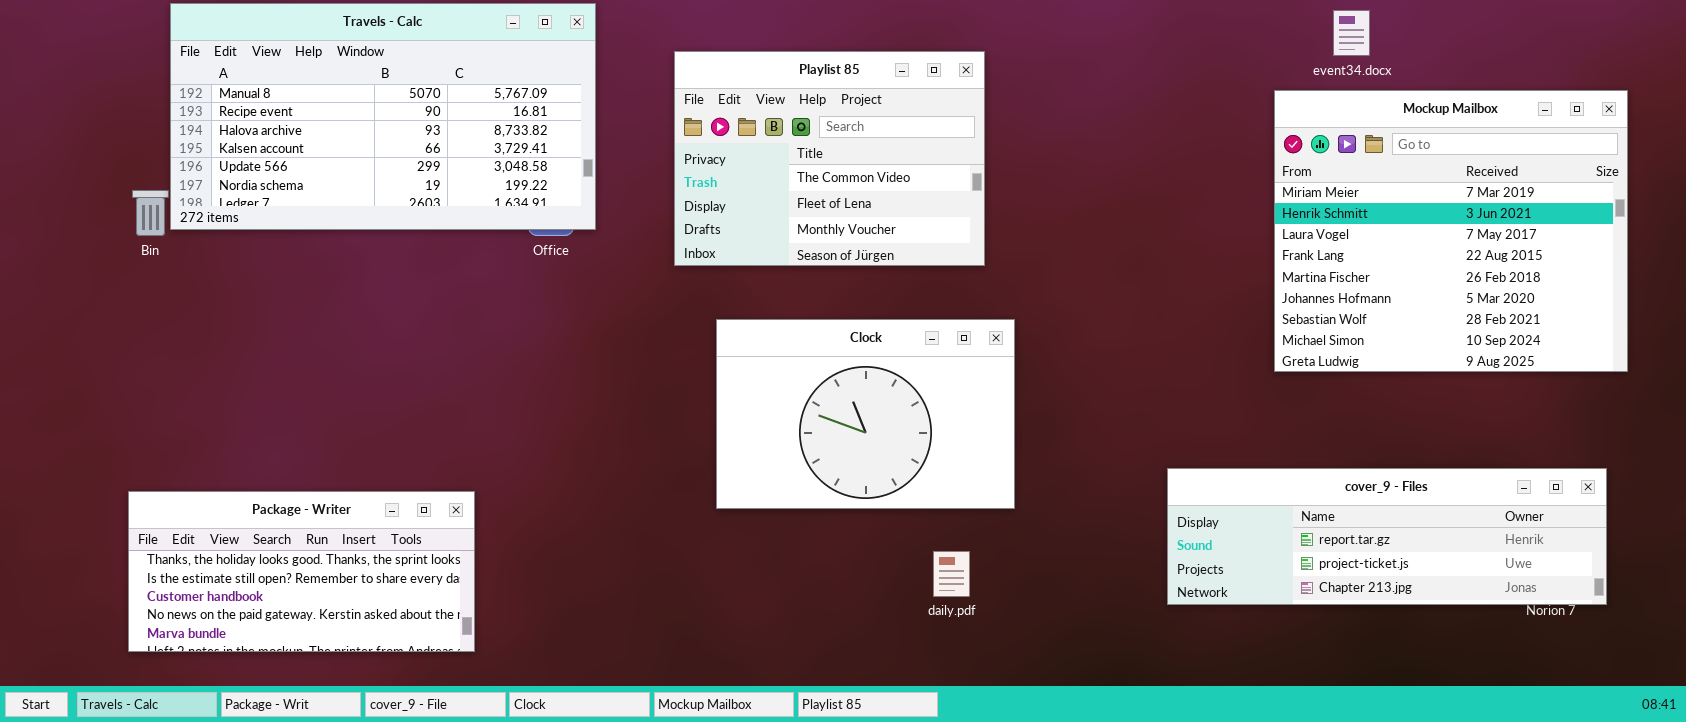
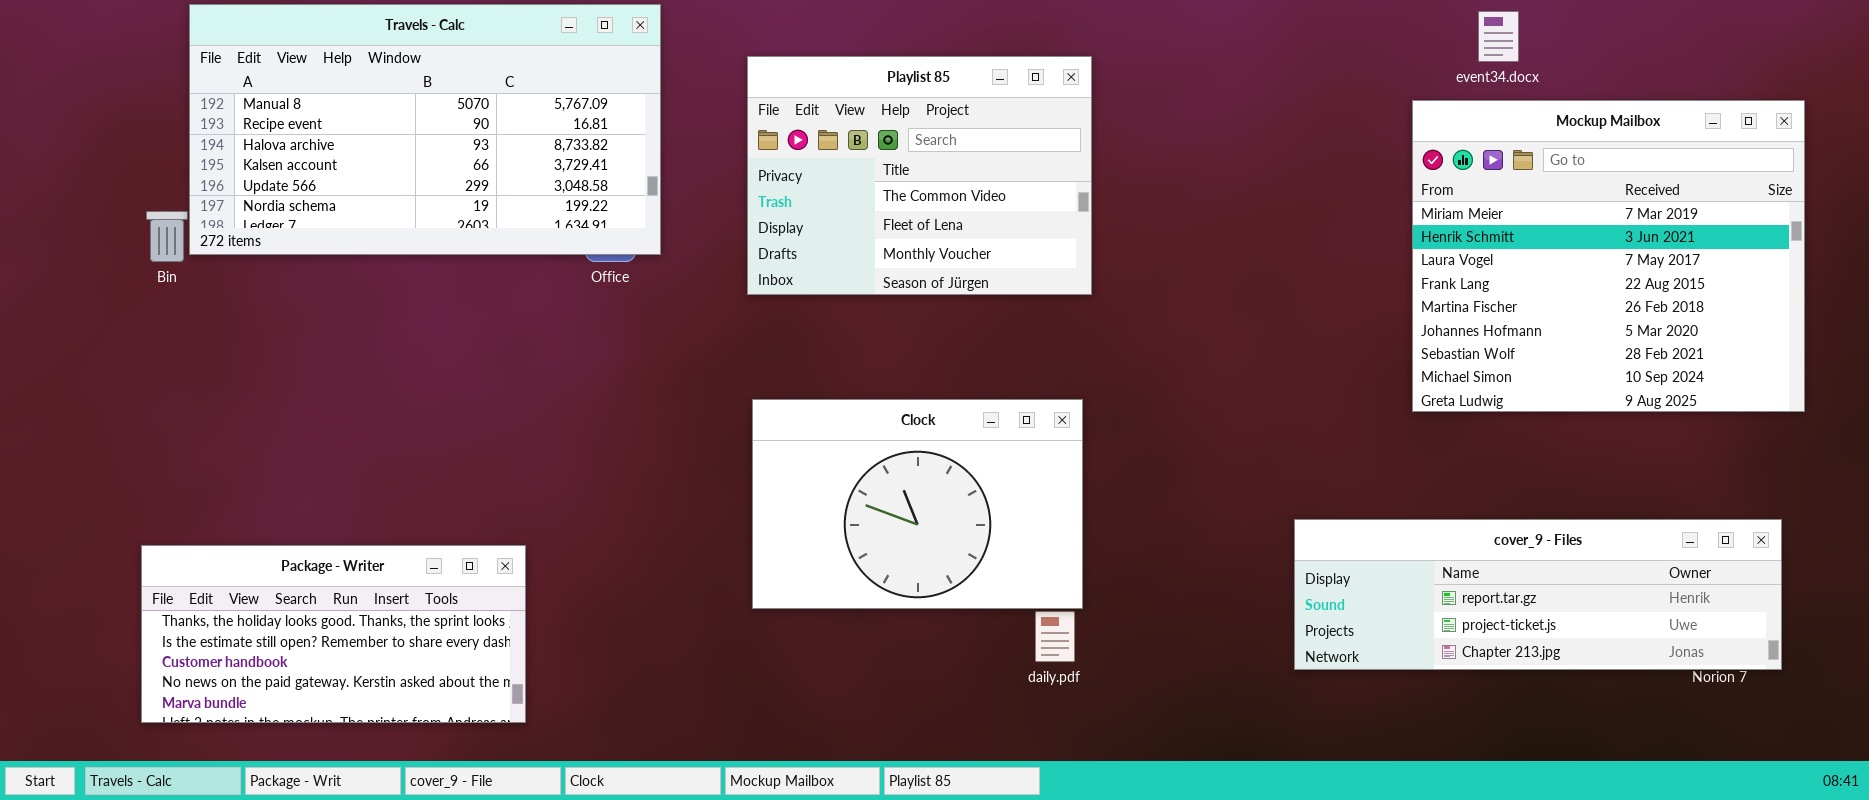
Clock: [716,319,1015,509] -> [752,399,1083,609], moved

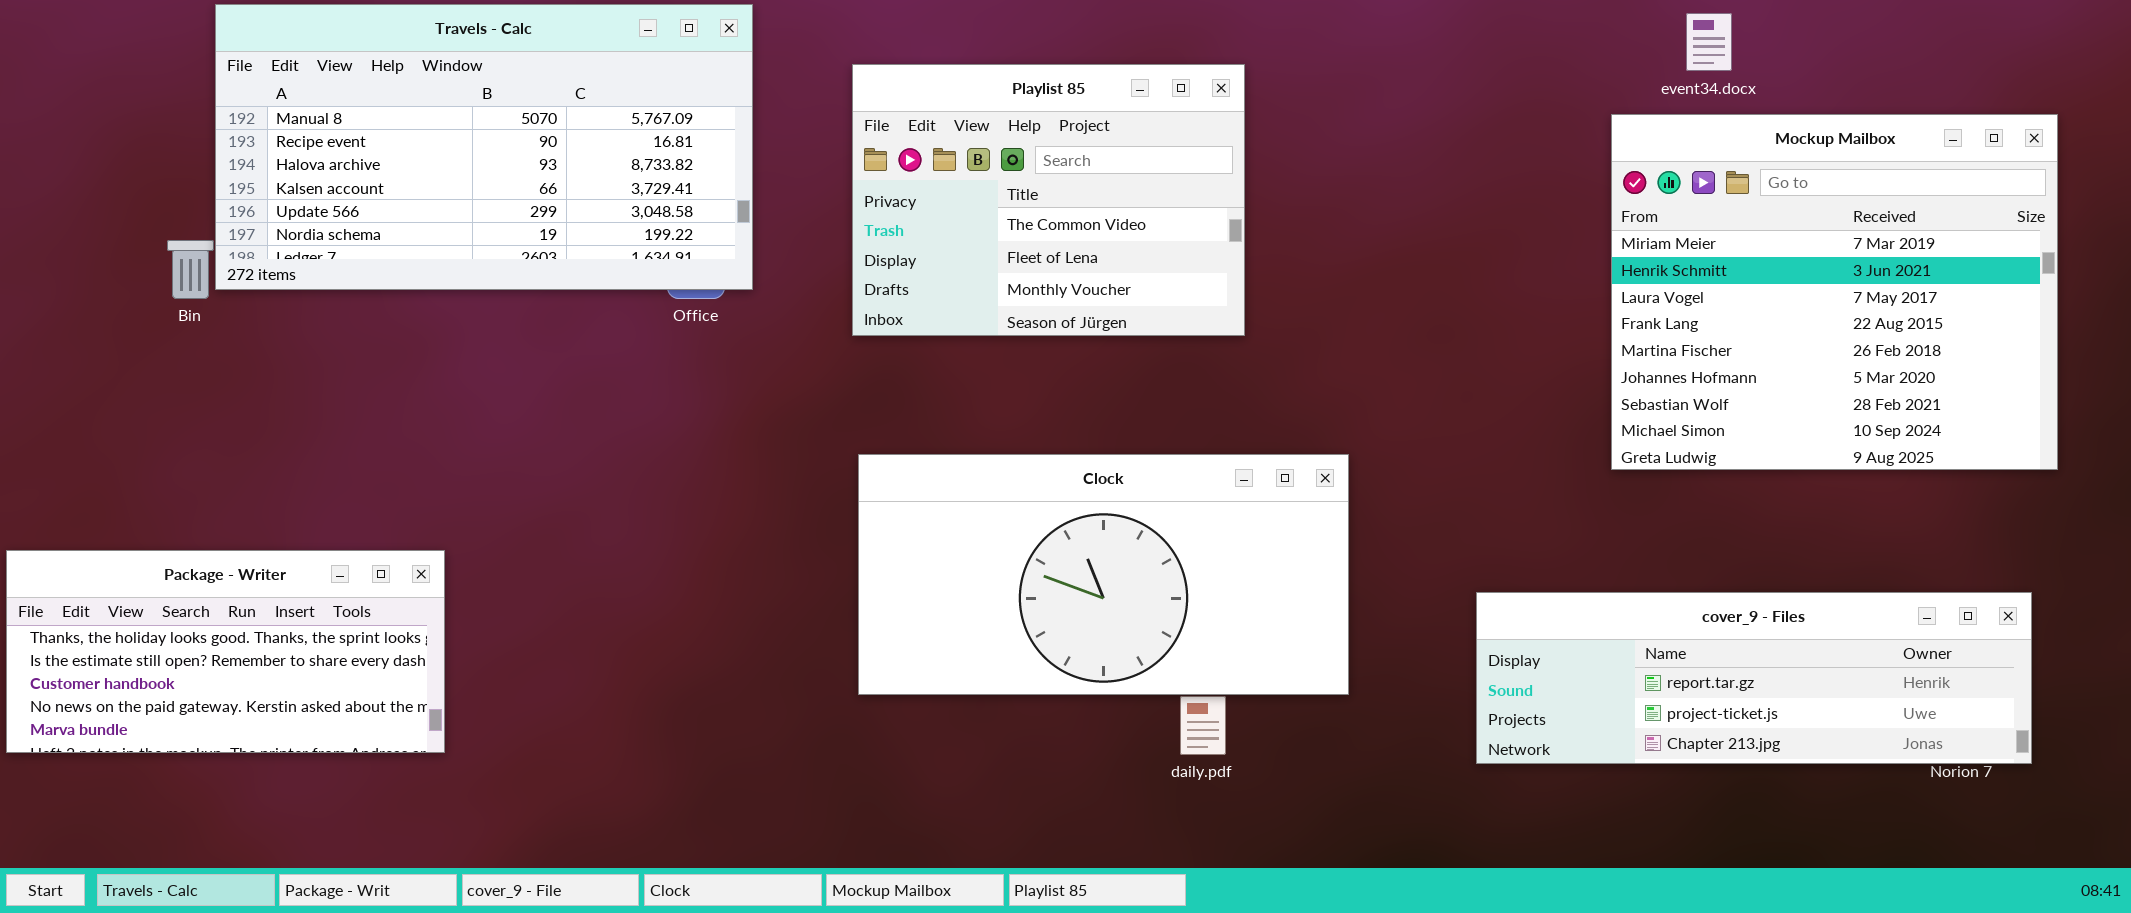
Clock: [752,399,1083,609] -> [858,454,1349,695], resized
Package - Writer: [141,545,526,723] -> [6,550,445,753], moved

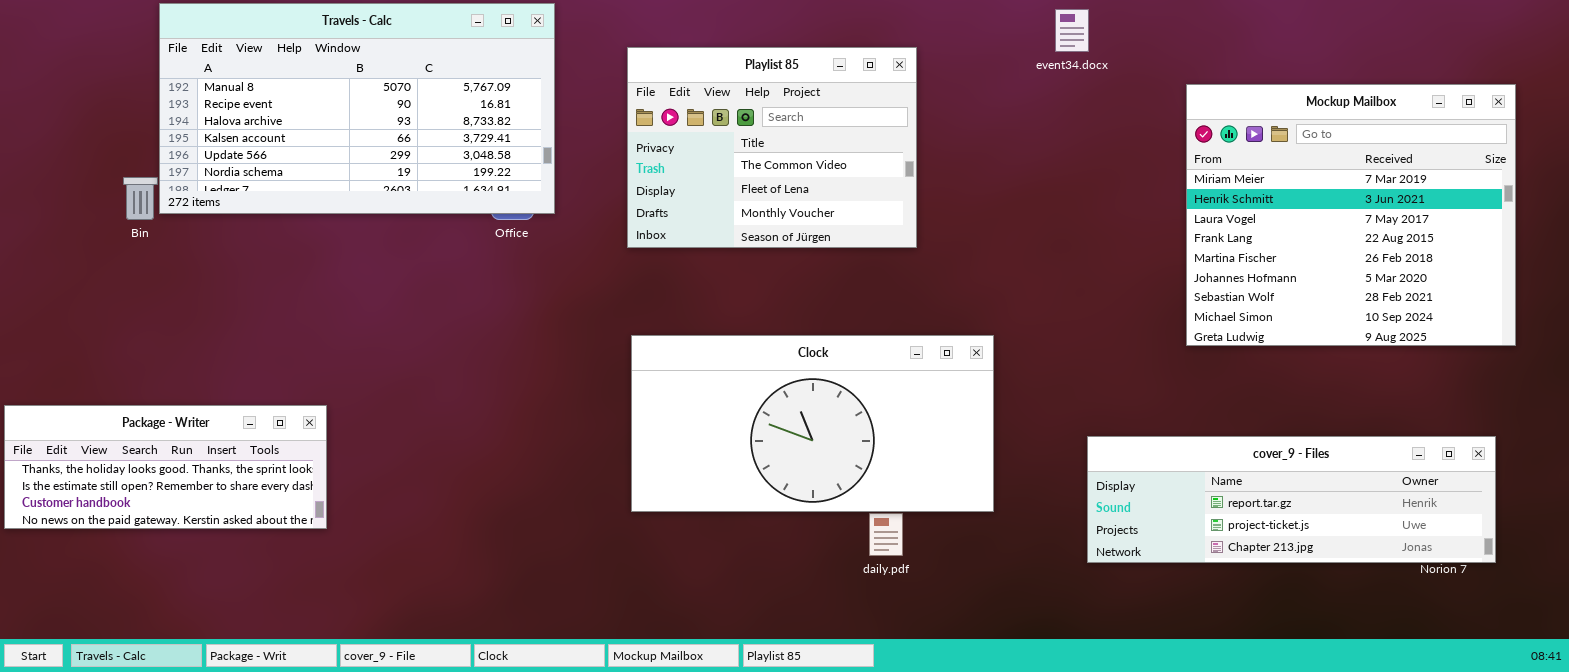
event34.docx: [1686,13,1732,71] -> [1055,9,1089,52], moved
Package - Writer: [6,550,445,753] -> [4,405,327,529], resized

